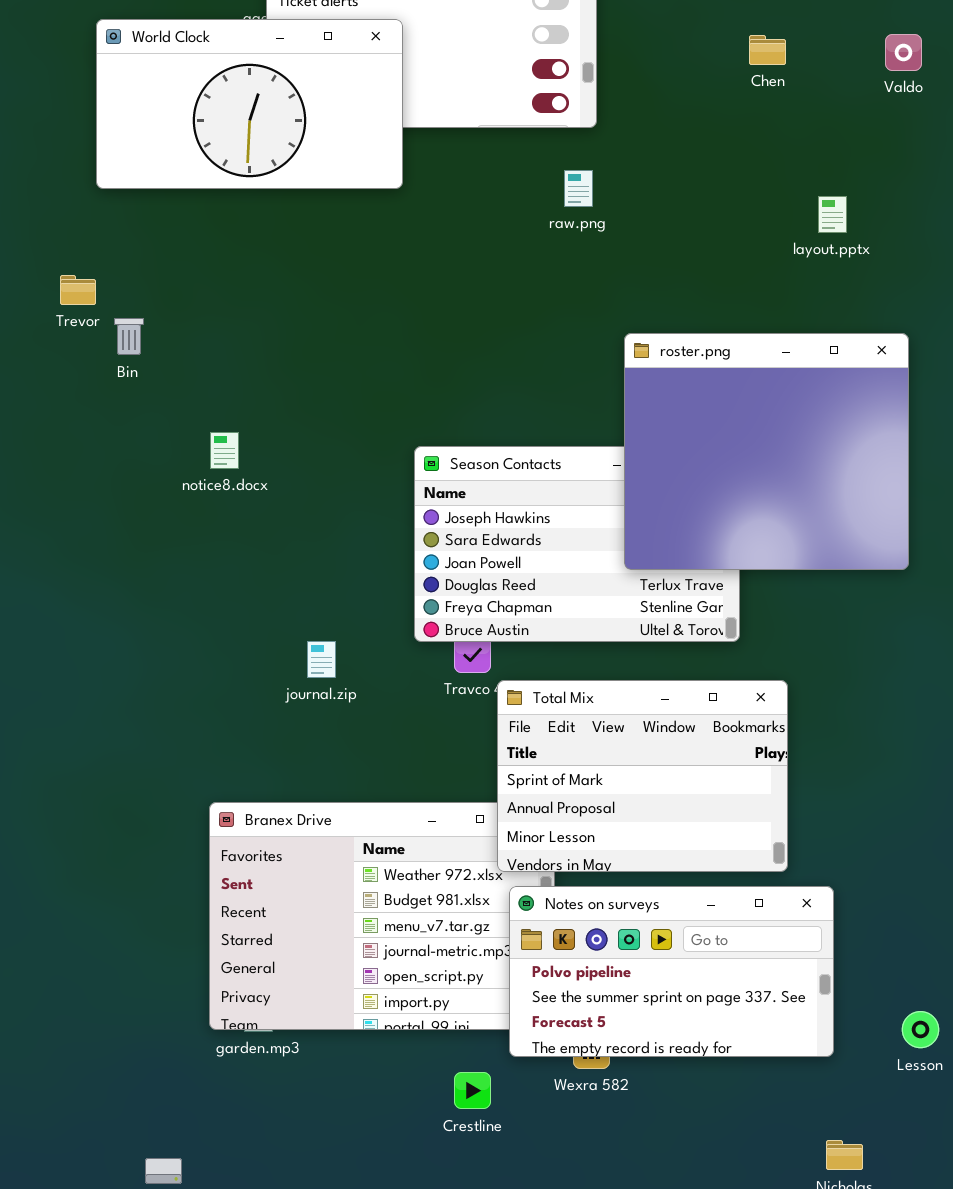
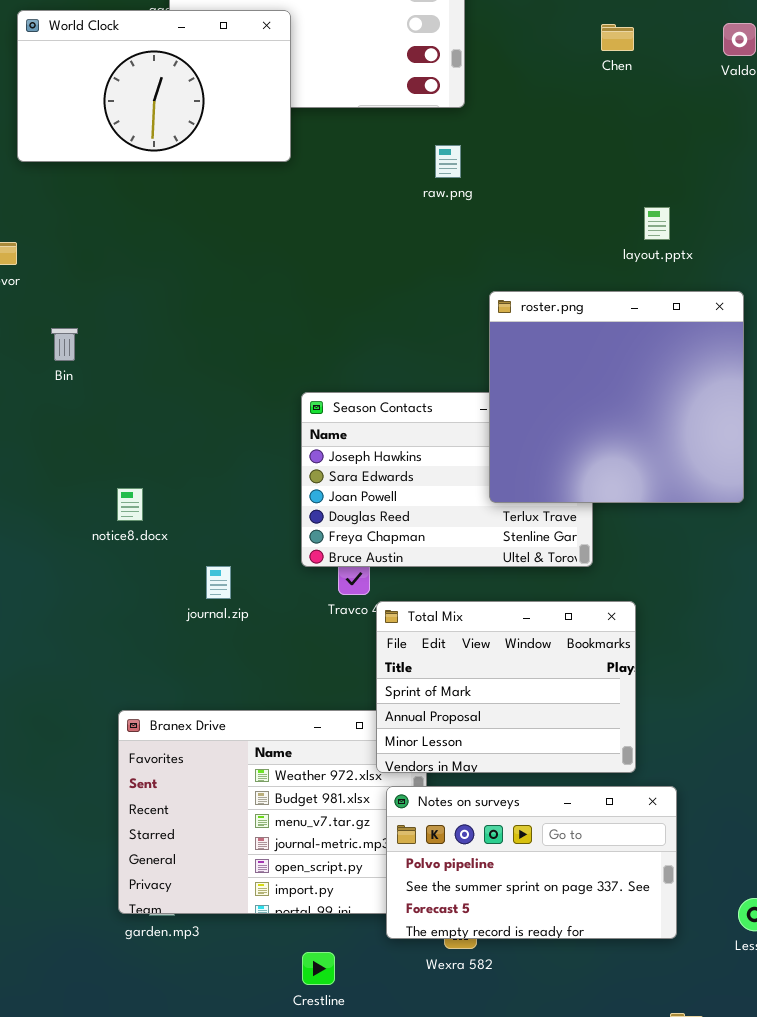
layout.pptx: [818,196,847,233] -> [644,207,670,240], moved
Bin: [114,318,144,355] -> [51,328,78,361], moved
notice8.docx: [210,432,239,469] -> [117,488,143,521], moved
Crestline: [454,1072,491,1109] -> [302,952,335,985], moved

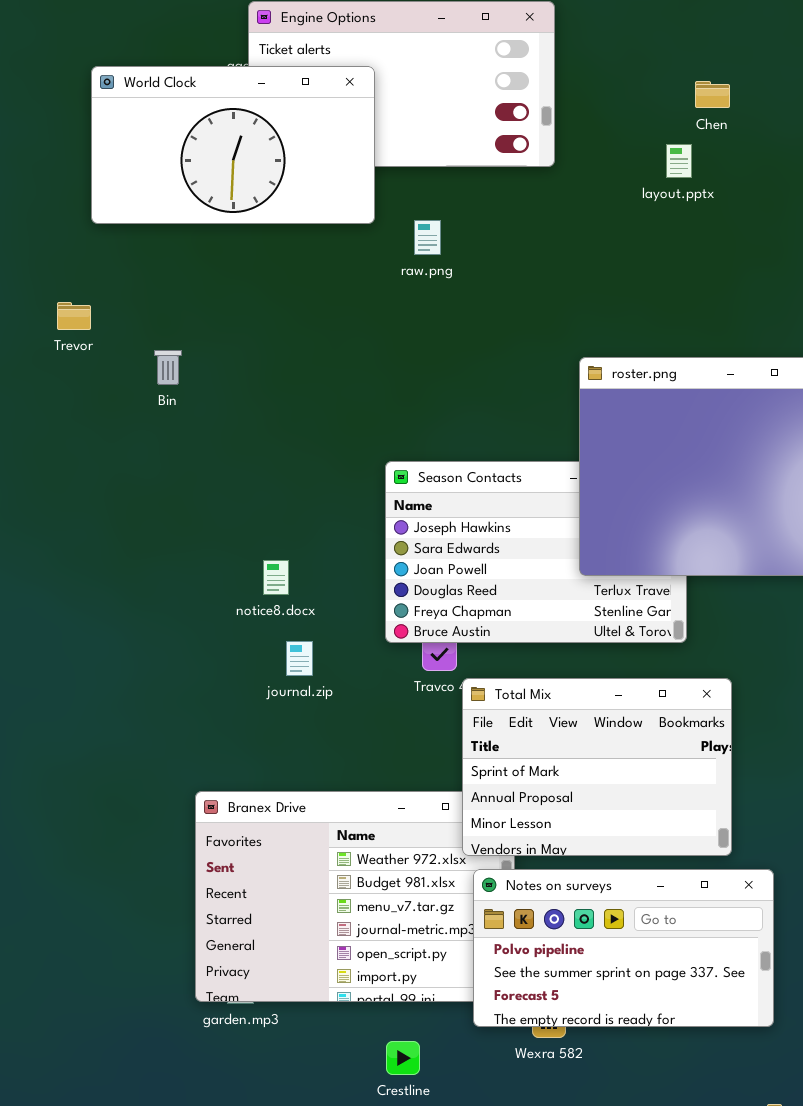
raw.png: [435,145,461,178] -> [414,220,441,255], moved
layout.pptx: [644,207,670,240] -> [666,144,692,178], moved
Bin: [51,328,78,361] -> [154,350,182,385], moved
notice8.docx: [117,488,143,521] -> [263,560,289,595], moved

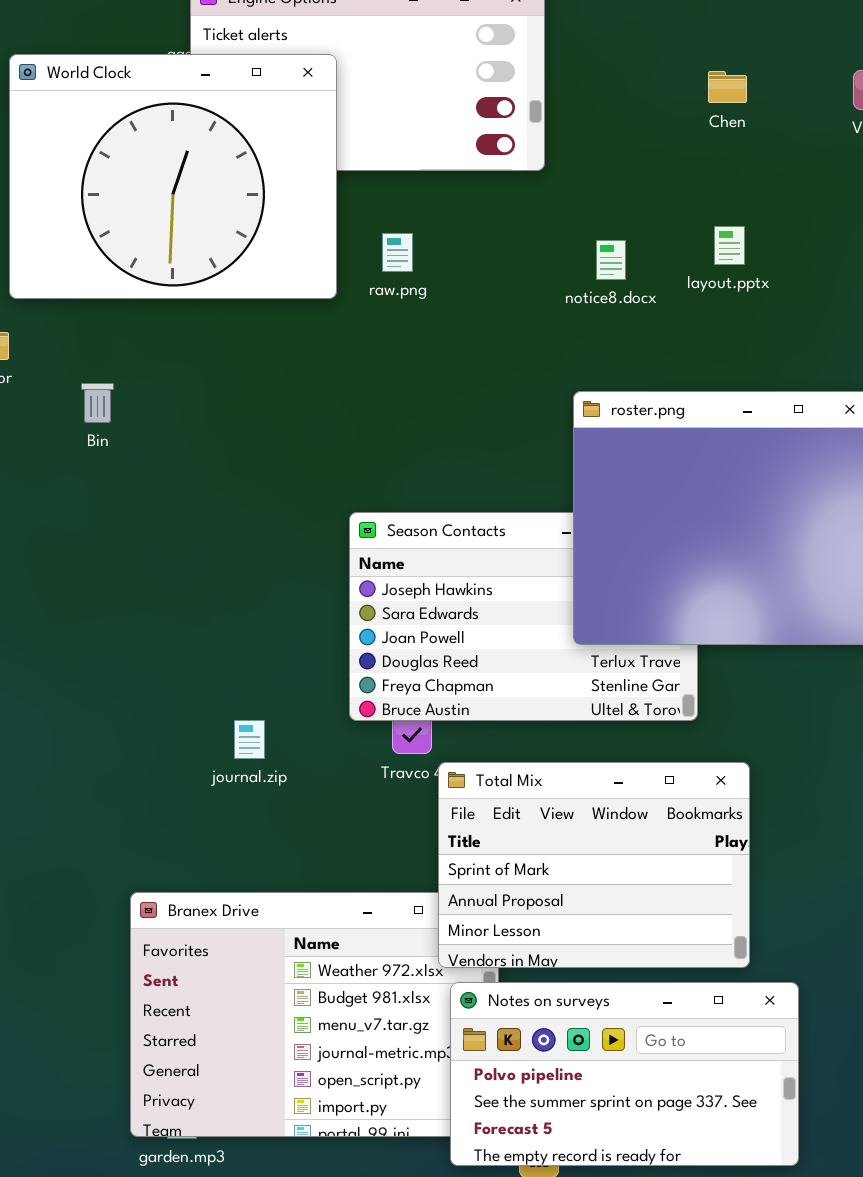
World Clock: [91,66,375,224] -> [9,54,337,299], resized
layout.pptx: [666,144,692,178] -> [714,226,745,265], moved
notice8.docx: [263,560,289,595] -> [596,240,626,280], moved

